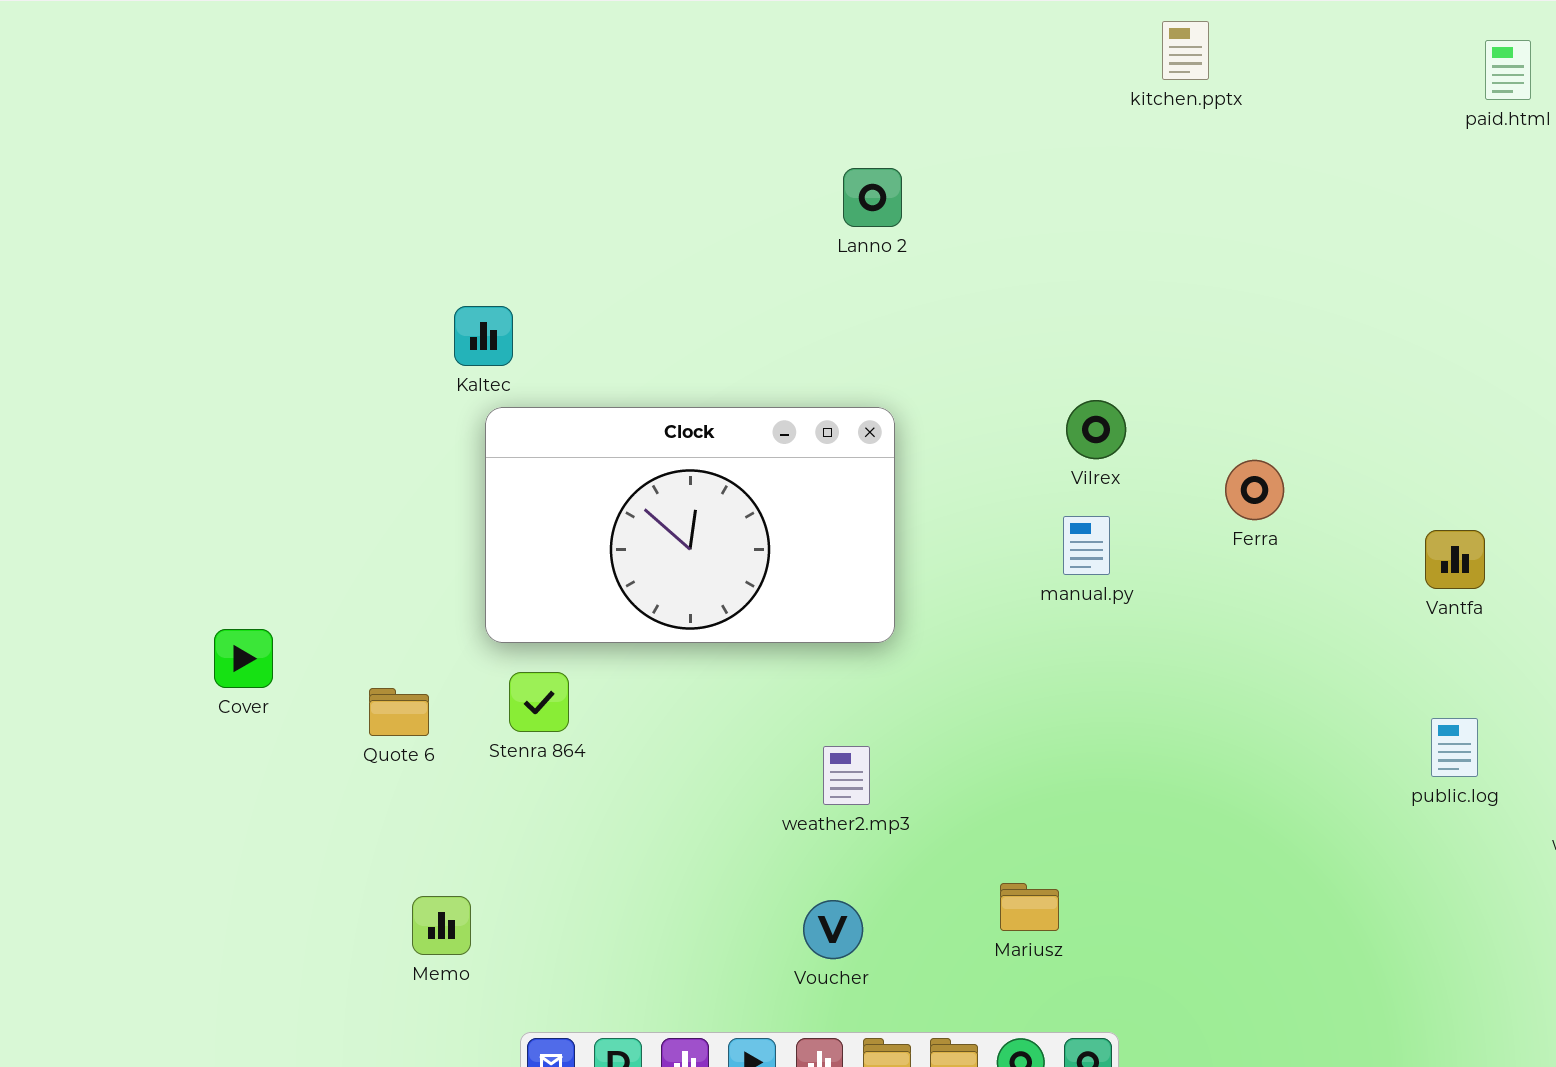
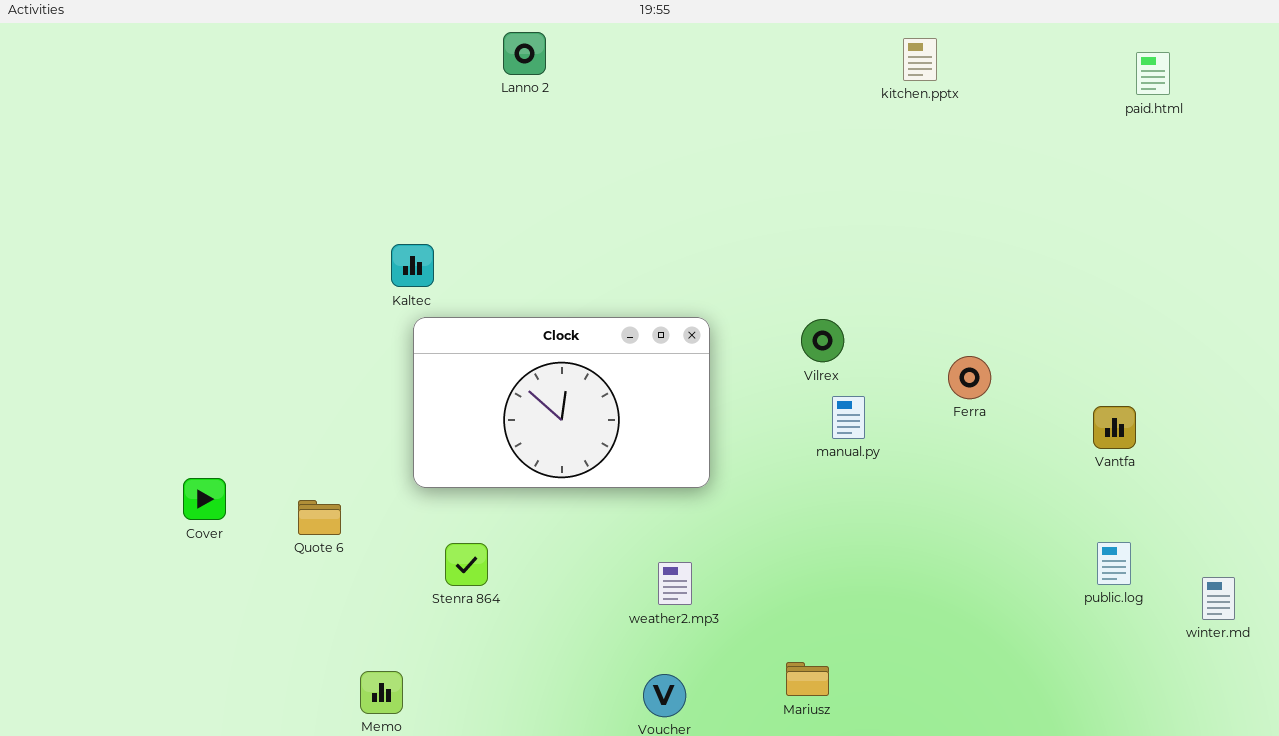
Lanno 2: [843,168,902,227] -> [503,32,546,75], moved
Vilrex: [1066,400,1126,459] -> [801,319,844,362], moved
Cover: [214,629,273,688] -> [183,478,226,520], moved
Stenra 864: [509,672,569,732] -> [445,543,488,586], moved
Quote 6: [369,688,429,736] -> [298,500,341,535], moved

